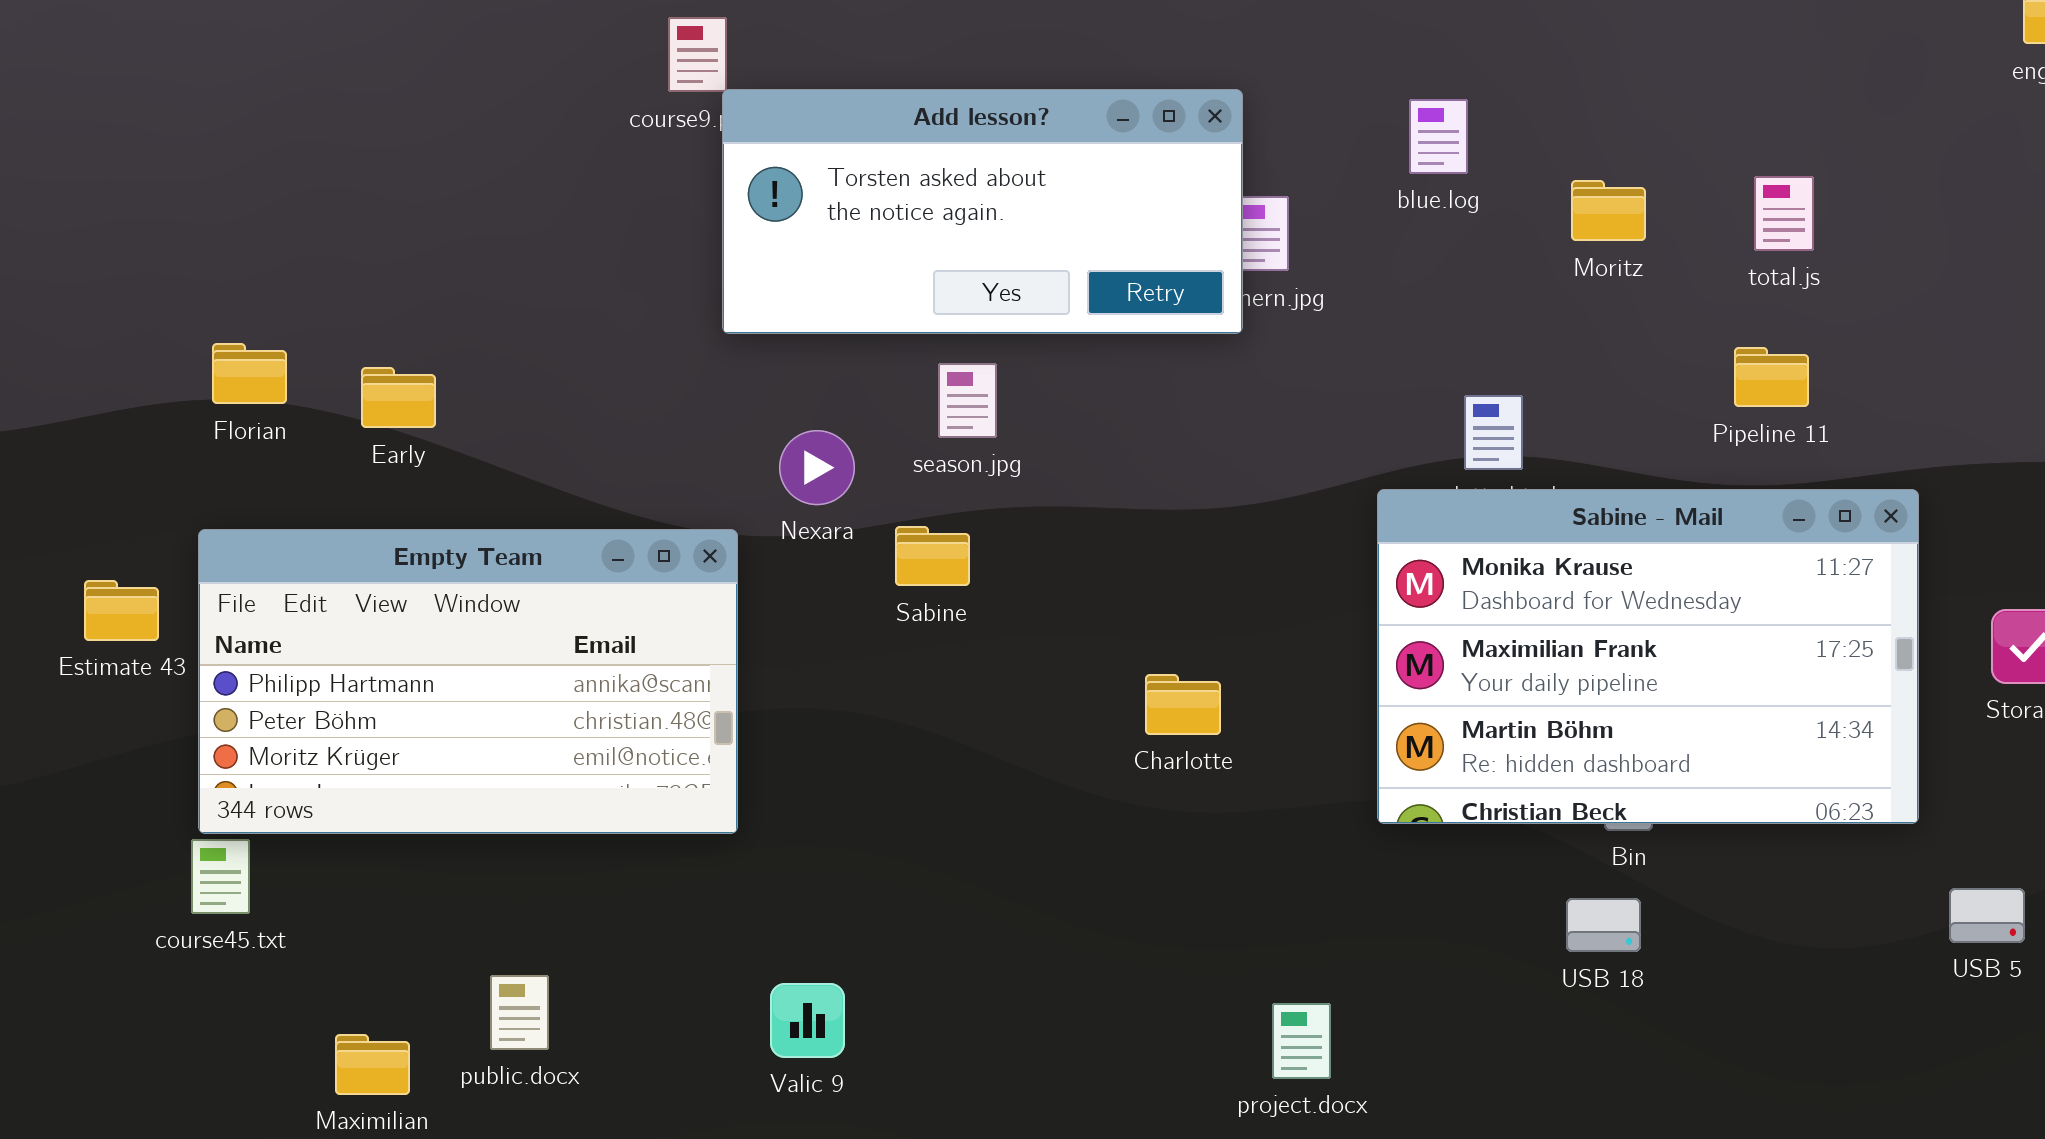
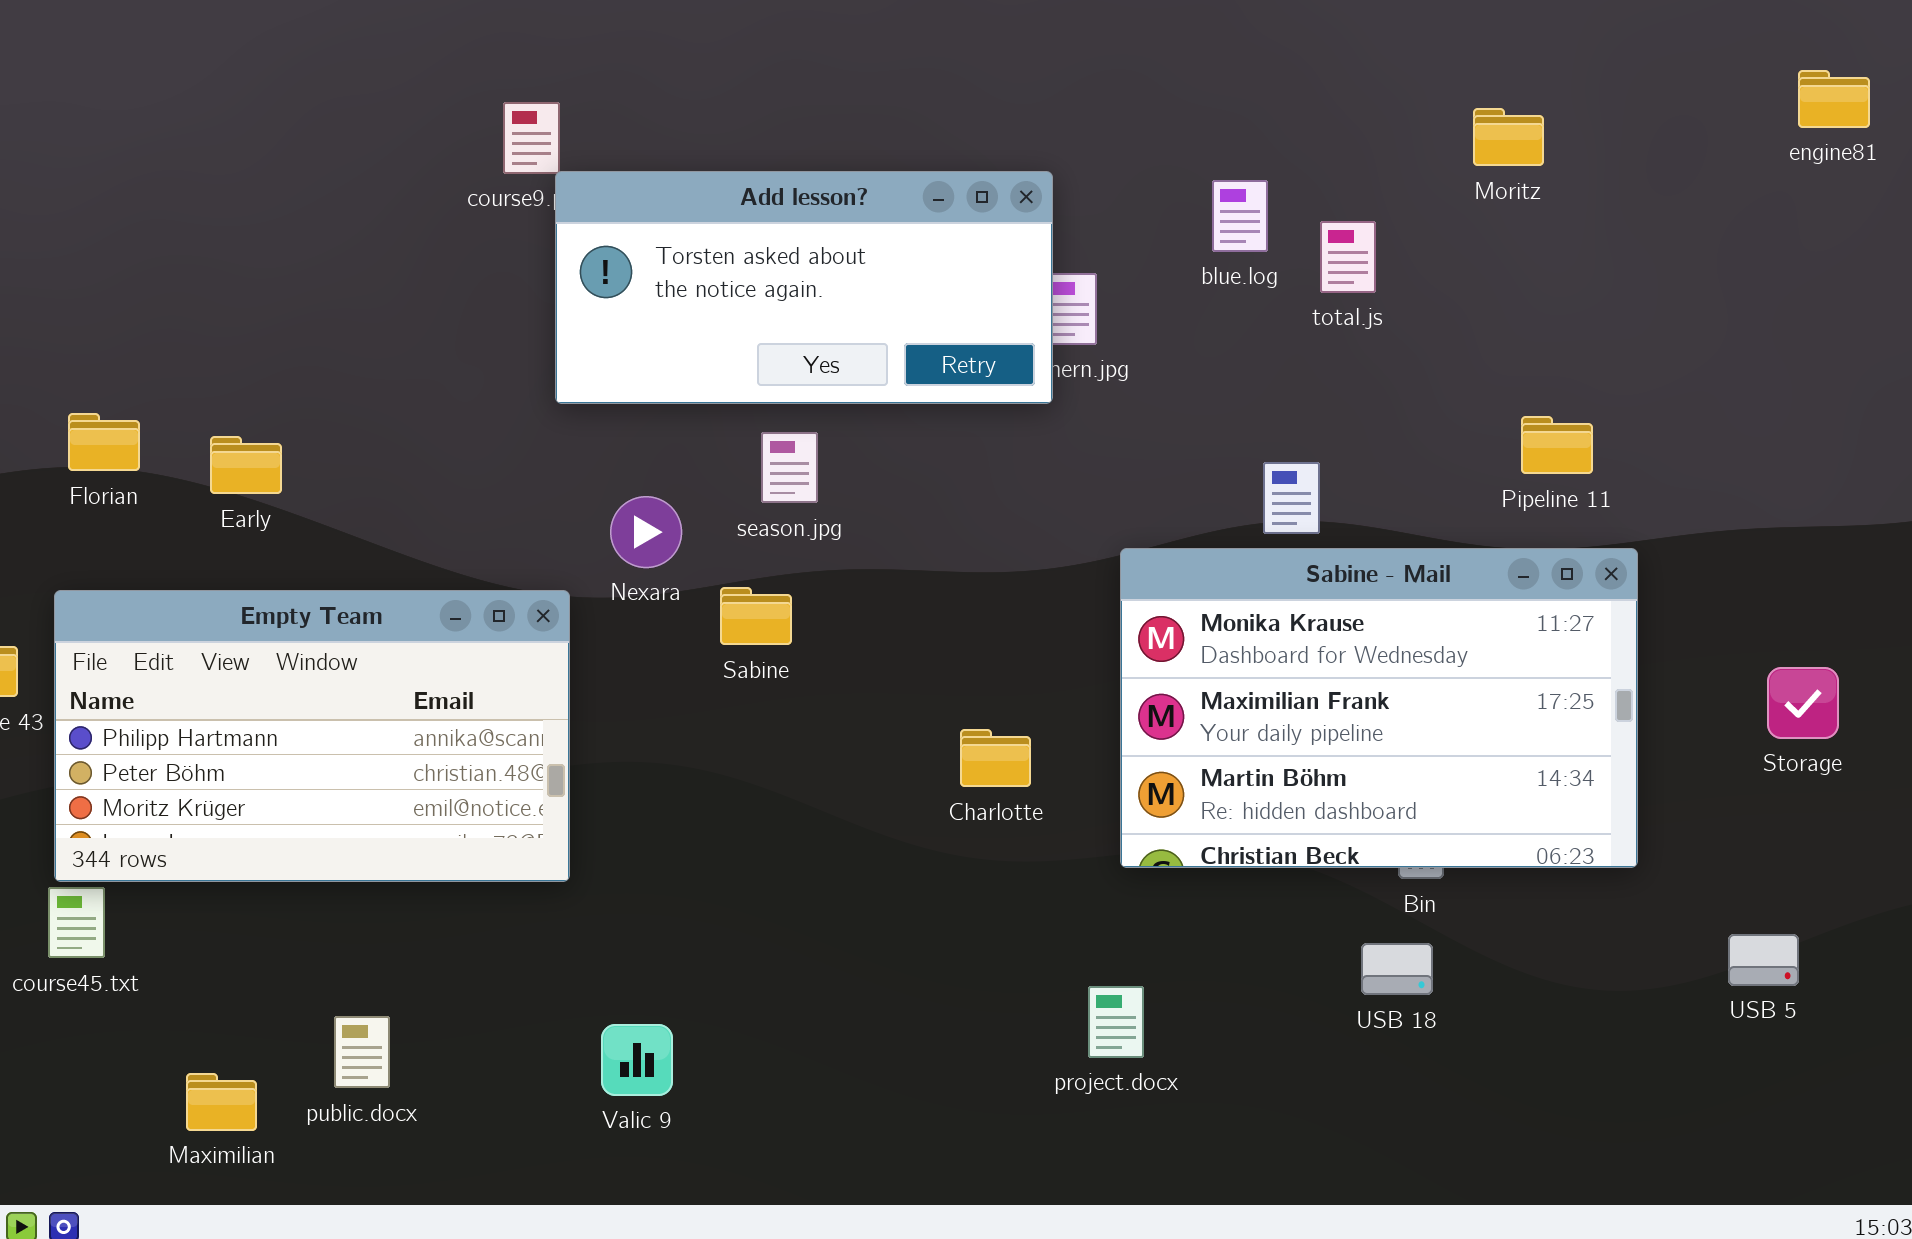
total.js: [1754,176,1814,251] -> [1320,221,1376,293], moved
Moritz: [1571,180,1646,241] -> [1473,108,1544,166], moved
Sabine - Mail: [1377,489,1919,824] -> [1120,548,1638,868], moved
project.docx: [1272,1003,1331,1079] -> [1088,986,1144,1058], moved

